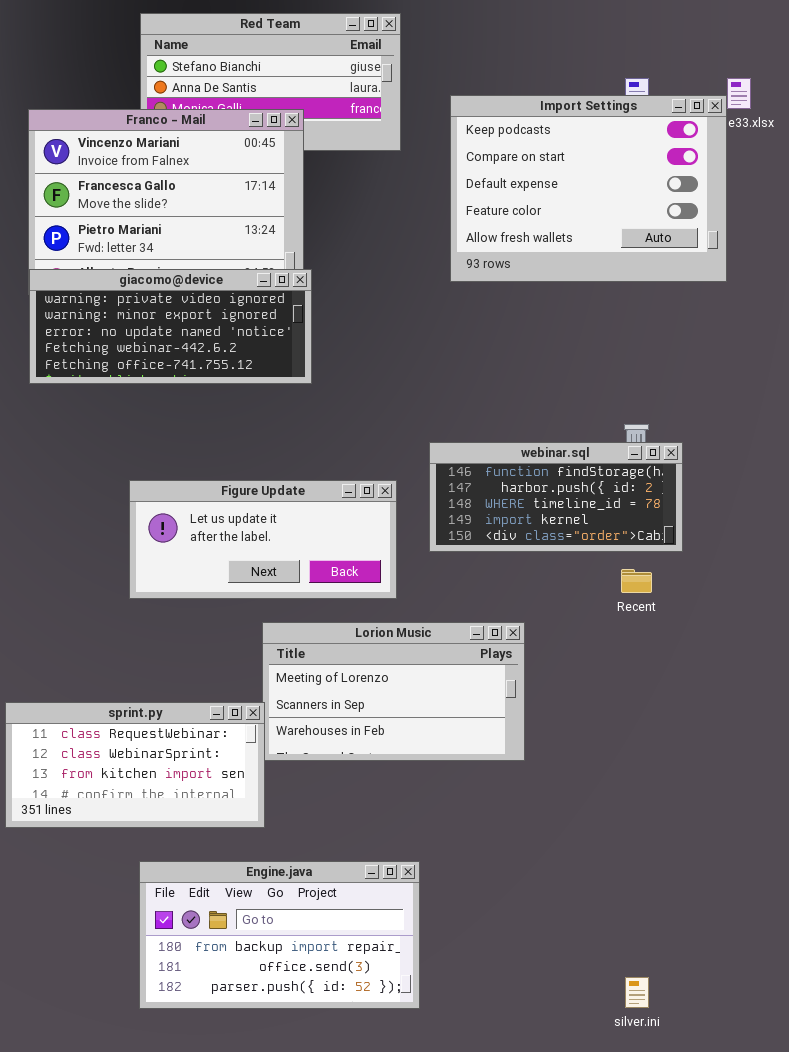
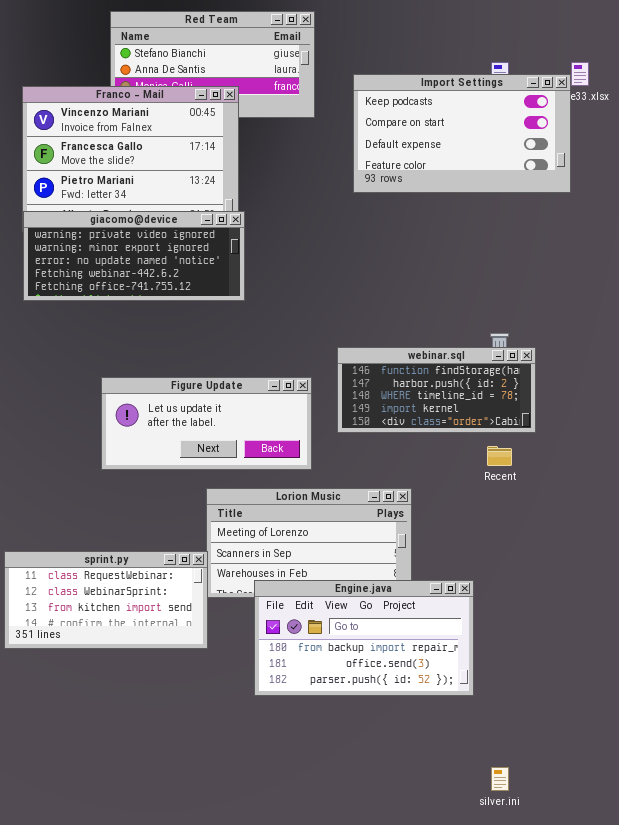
Import Settings: [450,95,727,282] -> [353,74,571,193], resized
Engine.java: [139,861,420,1009] -> [254,580,474,696], moved

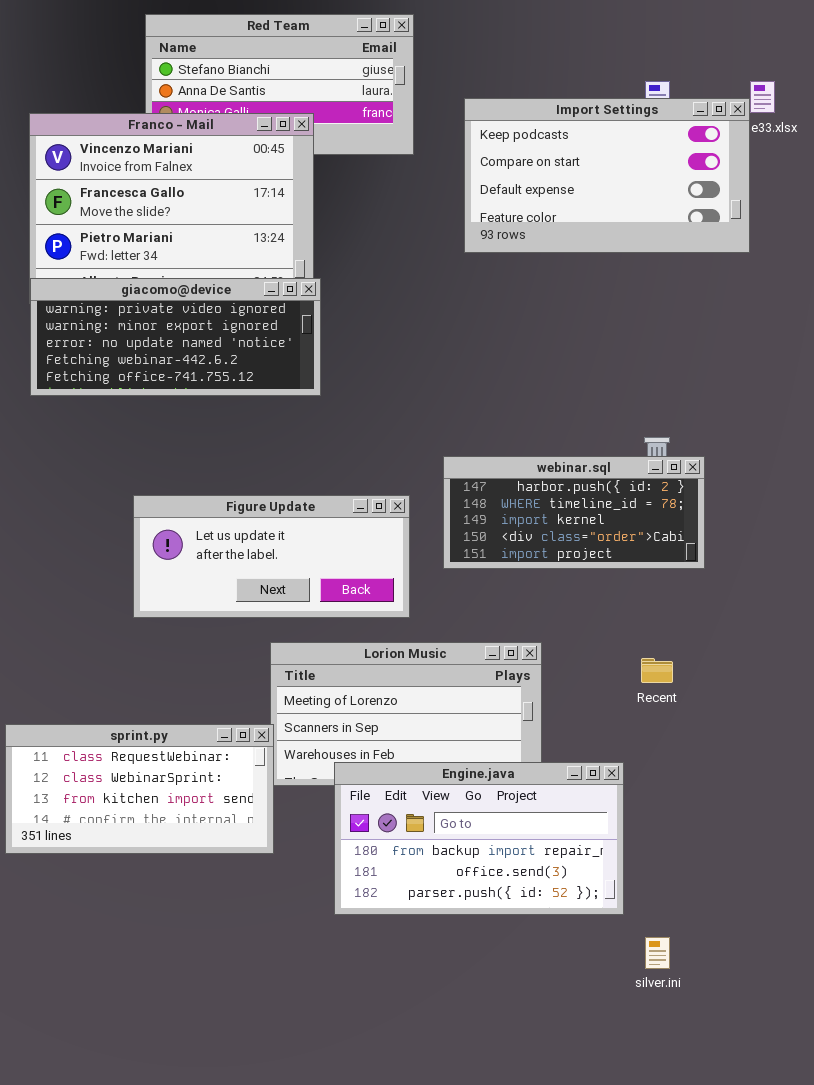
webinar.sql: [337,347,536,433] -> [443,456,705,569], scrolled down 1 row
Recent: [487,446,512,466] -> [641,658,673,683], moved
silver.ini: [491,767,509,791] -> [645,937,670,969], moved

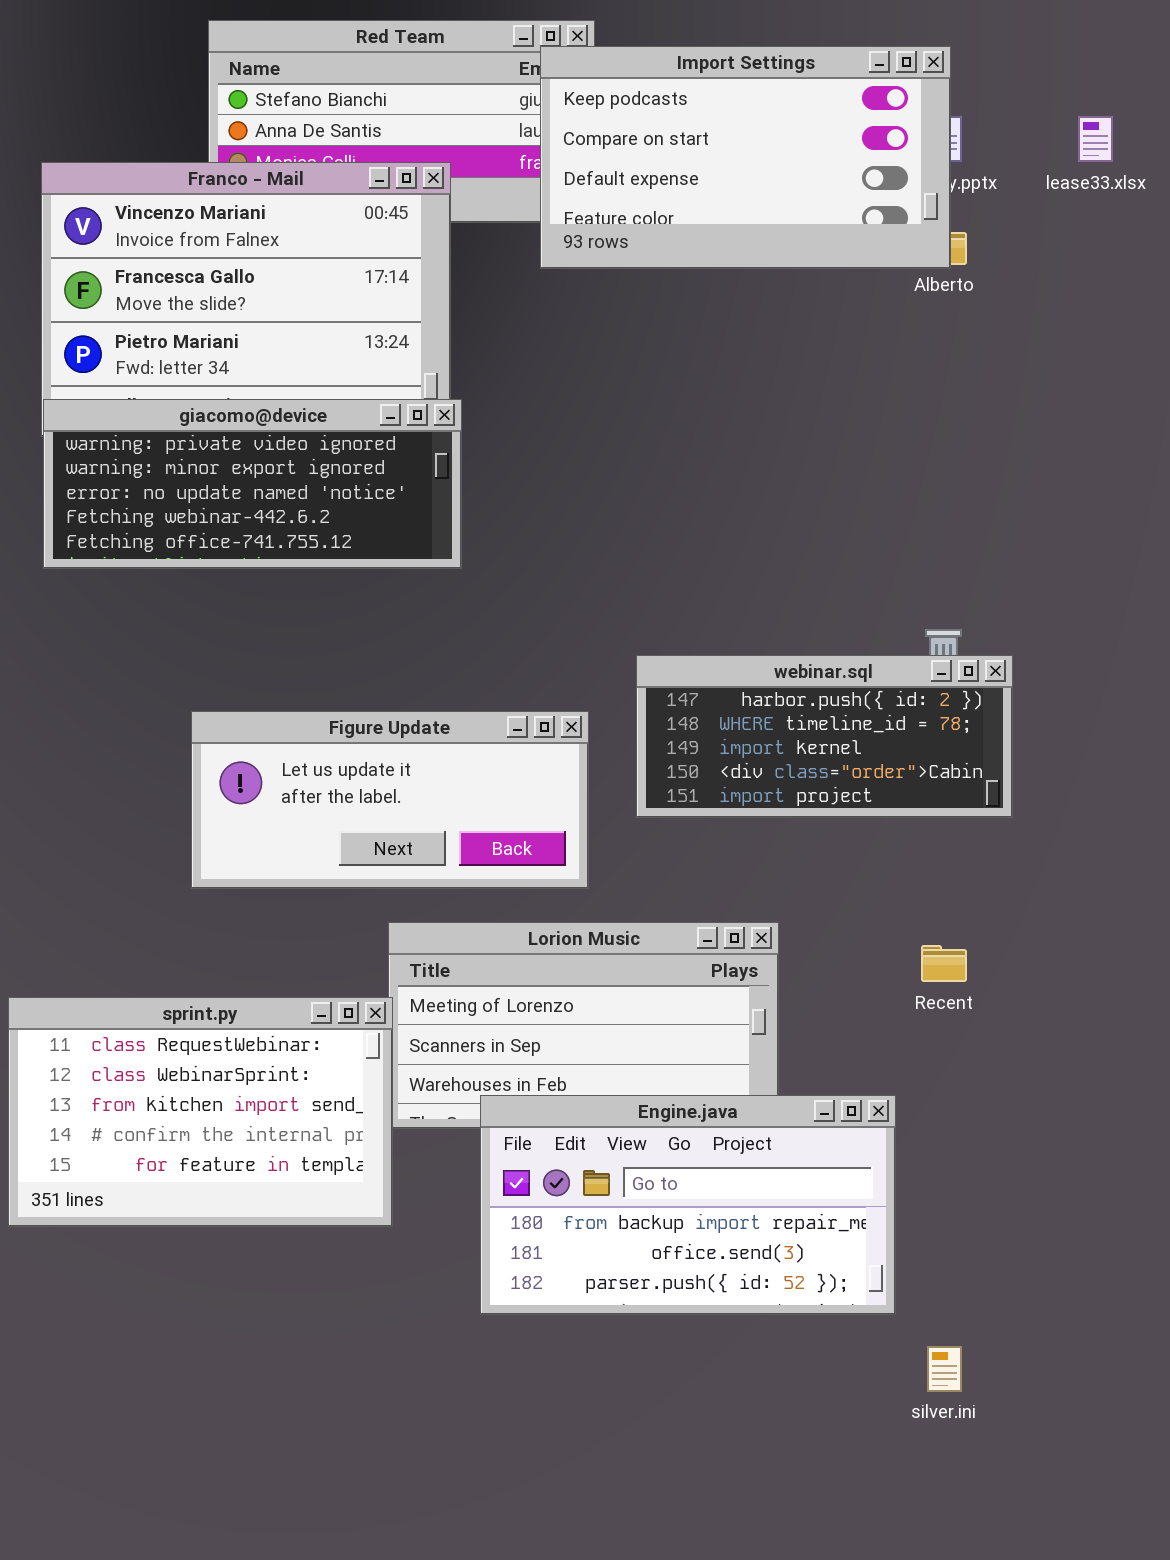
Import Settings: [464,98,750,253] -> [540,46,951,269], moved
sprint.py: [5,724,274,854] -> [8,997,393,1227], resized

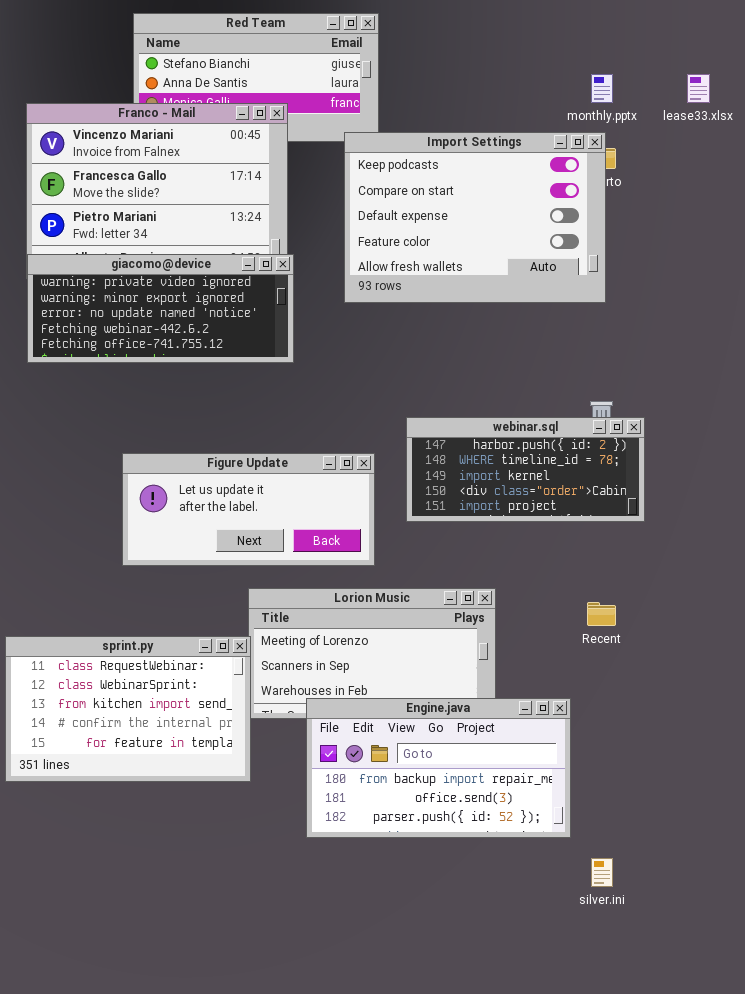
Import Settings: [540,46,951,269] -> [344,132,606,303], moved, resized

